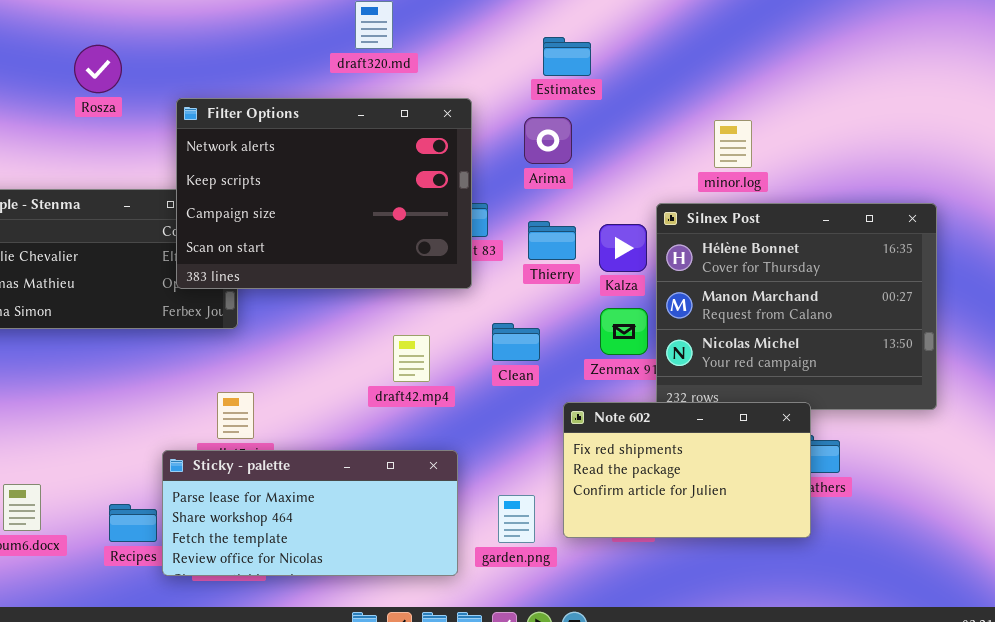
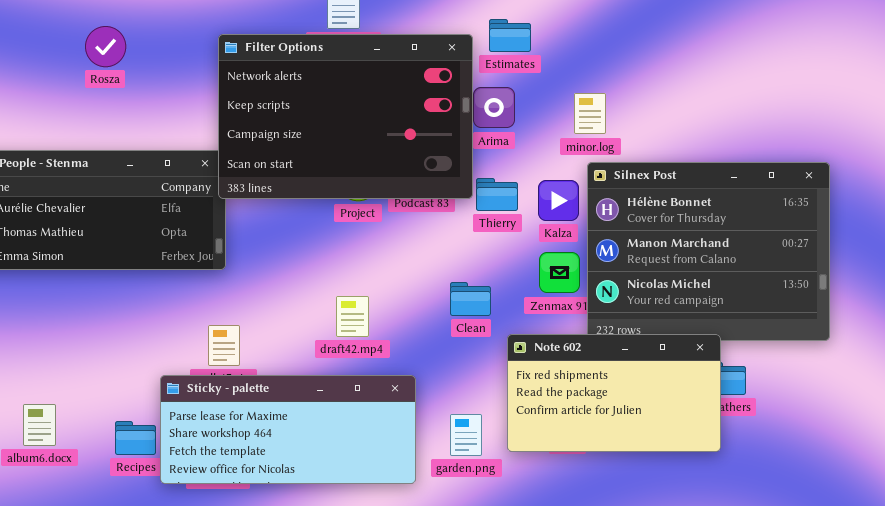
Filter Options: [176,98,472,289] -> [218,34,473,199], moved
minor.log: [714,120,752,168] -> [574,93,606,134], moved
Clean: [492,323,540,361] -> [450,282,491,316], moved
draft42.mp4: [393,335,430,382] -> [336,296,369,337], moved

